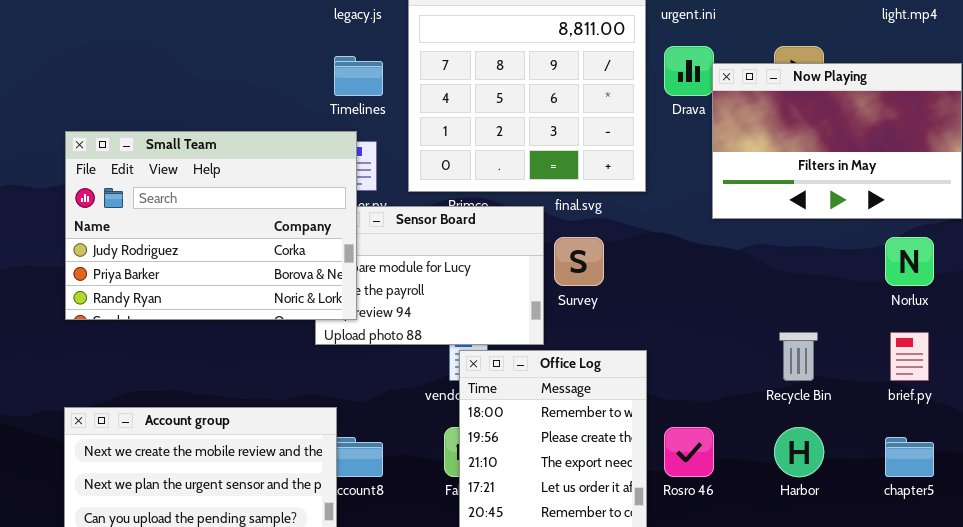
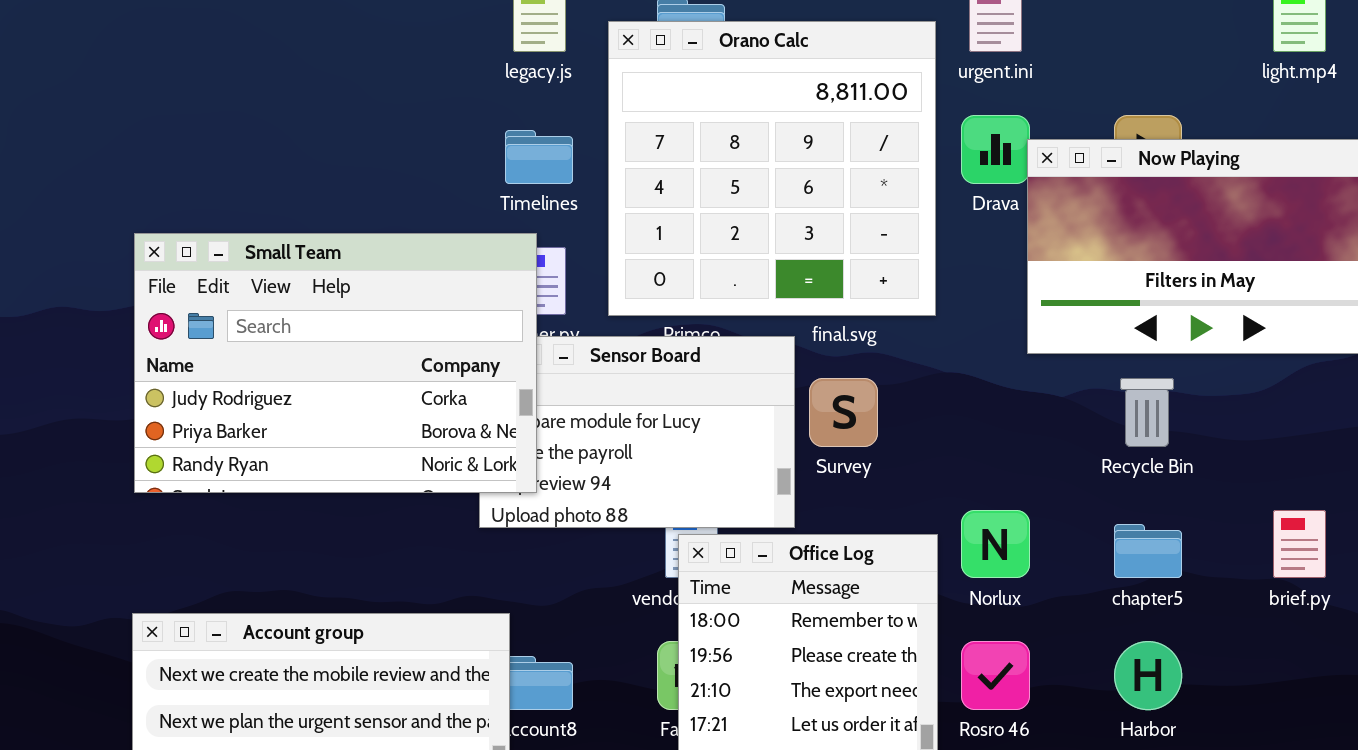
Norlux: [885,237,934,286] -> [961,510,1030,578], moved
Recycle Bin: [779,332,818,381] -> [1120,378,1174,447], moved
chapter5: [885,437,934,477] -> [1114,524,1182,578], moved

